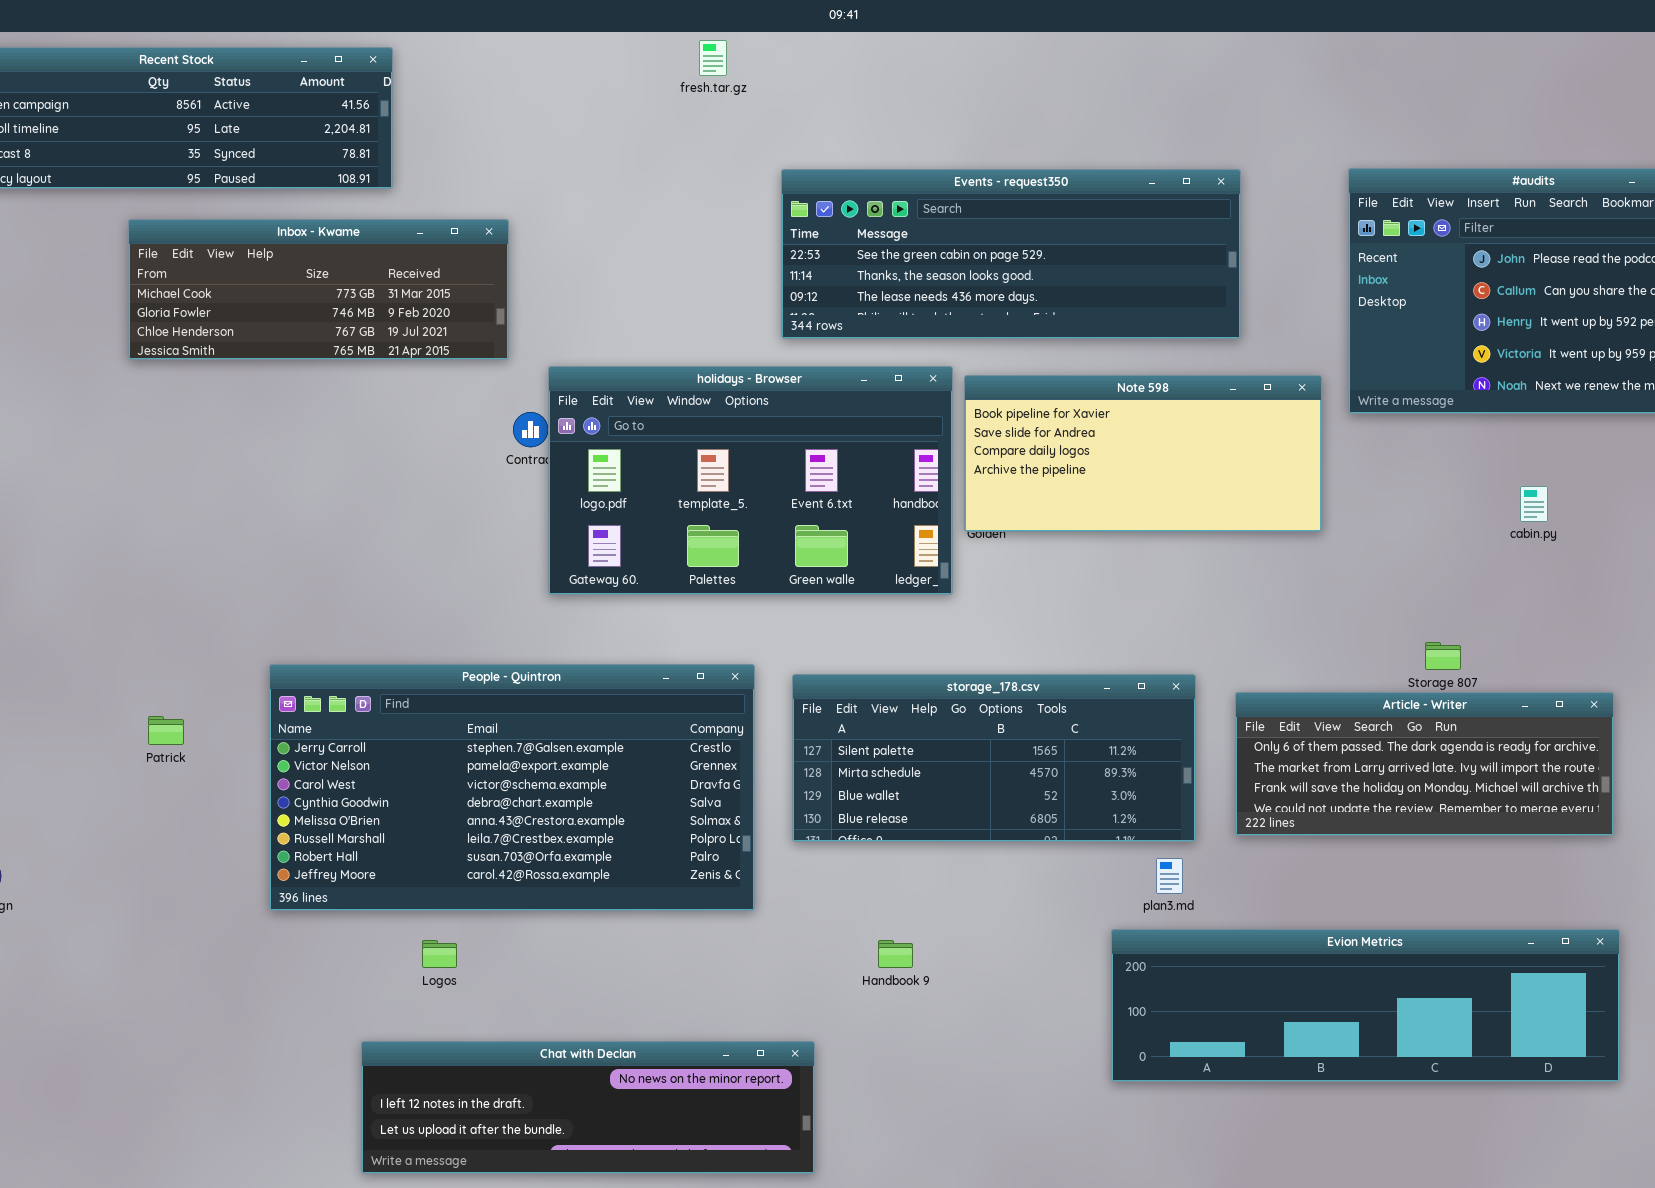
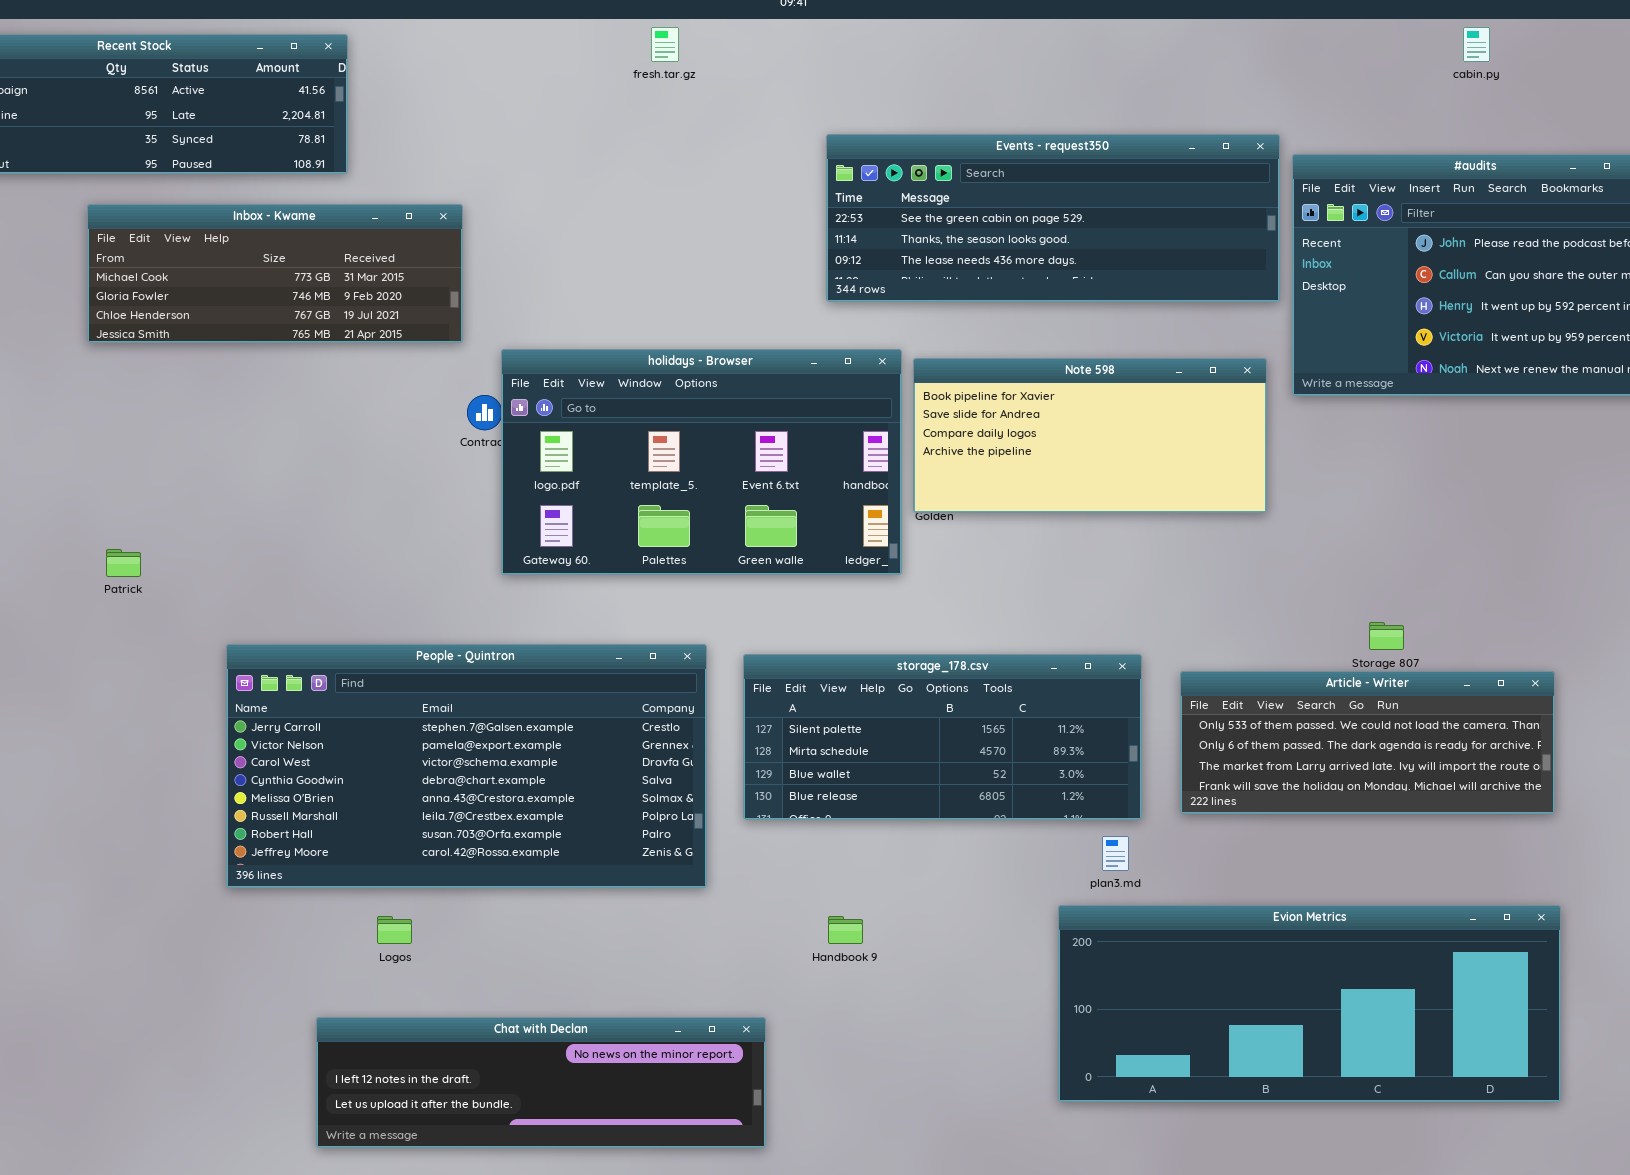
Events - request350: [781,169,1241,339] -> [826,134,1280,302], moved
cabin.py: [1520,486,1548,522] -> [1463,27,1490,62], moved
Article - Writer: [1235,692,1614,836] -> [1180,671,1555,814], scrolled up 1 row
Patrick: [148,716,184,745] -> [106,549,141,577], moved
Evion Metrics: [1111,929,1620,1082] -> [1058,905,1561,1102], resized

